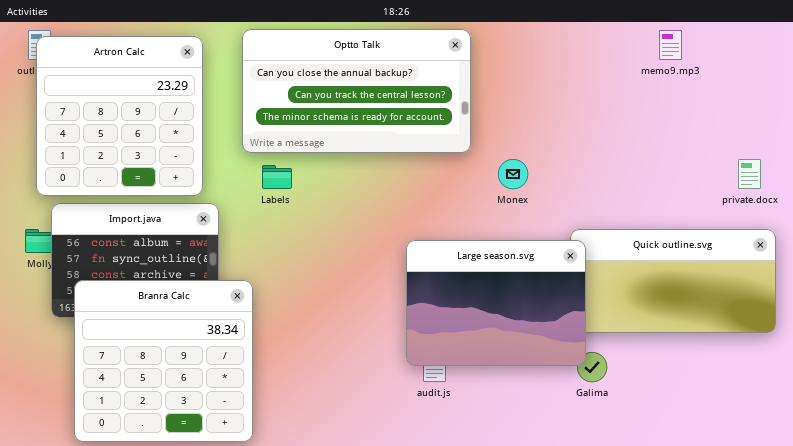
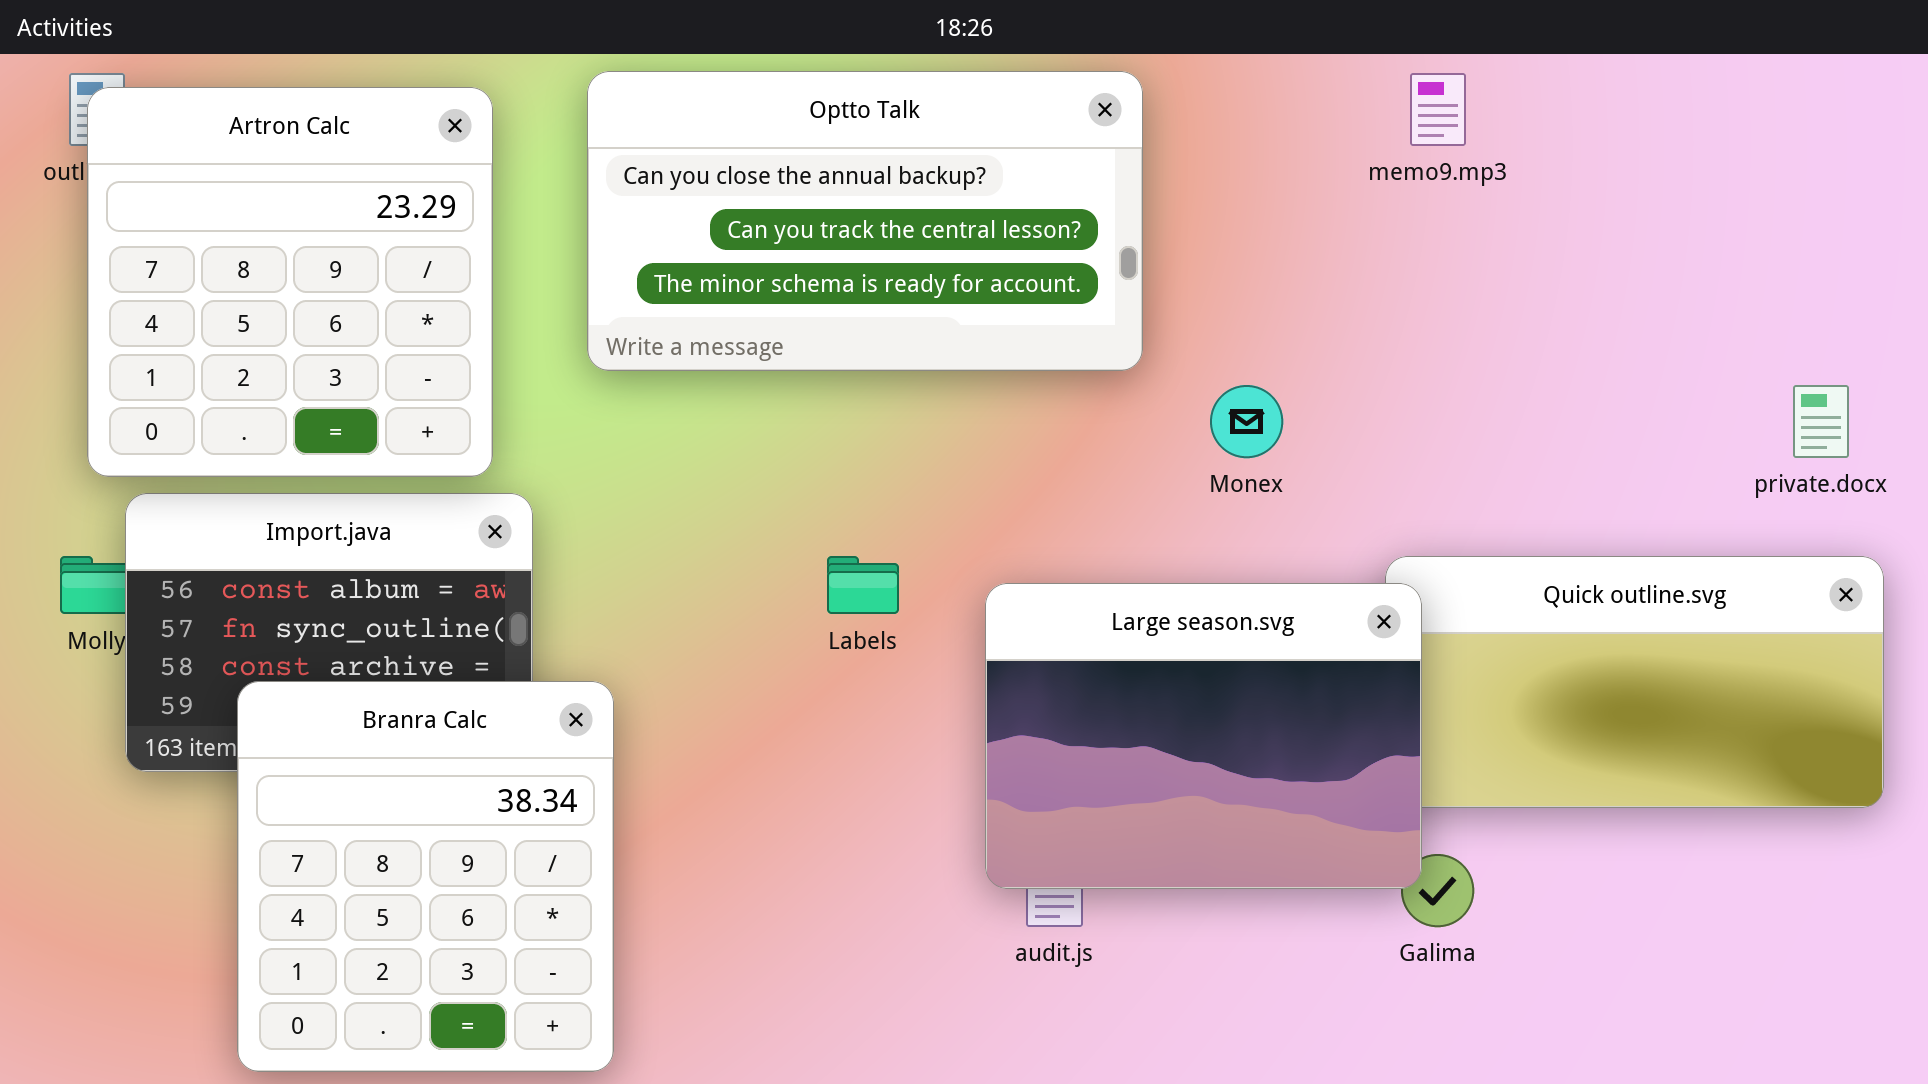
memo9.mp3: [659,30,682,60] -> [1410,73,1466,146], moved
Labels: [262,165,292,189] -> [827,556,899,614], moved
Branra Calc: [74,280,253,442] -> [237,681,614,1072], resized

